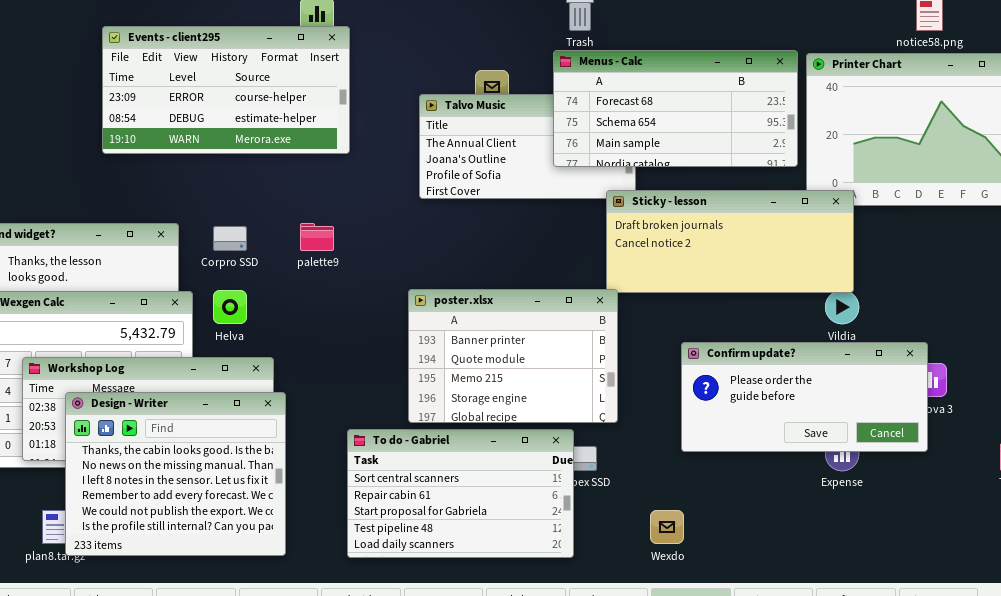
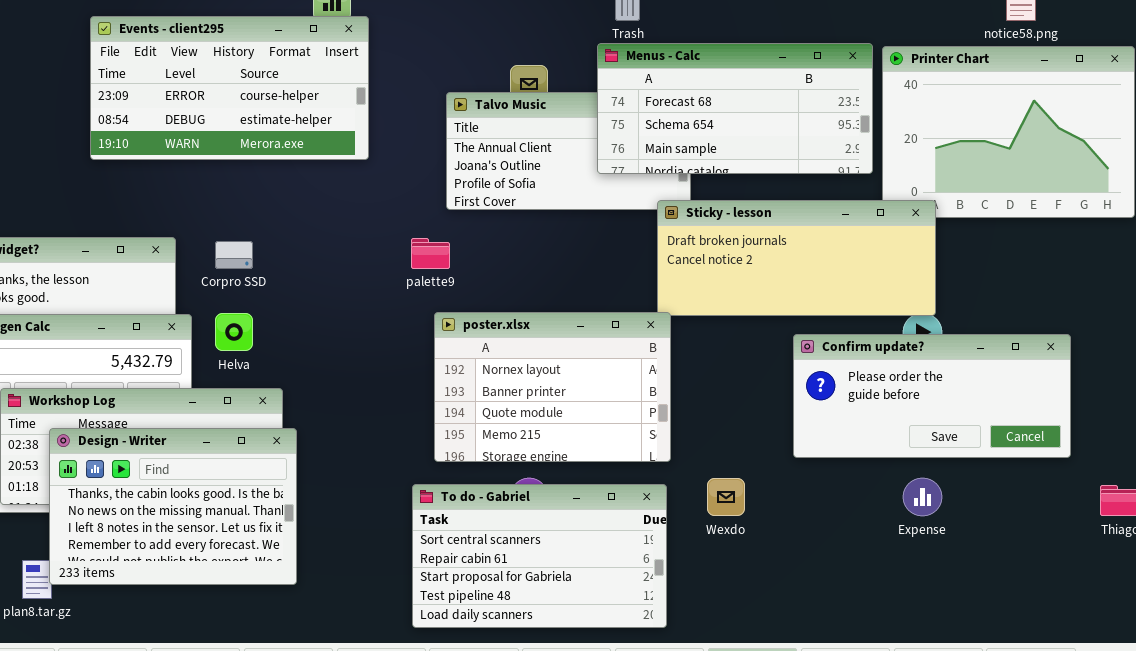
palette9: [300,223,334,251] -> [411,238,450,269], moved
poster.xlsx: [408,289,618,423] -> [434,312,671,462], scrolled up 1 row
Confirm update?: [681,342,928,452] -> [793,334,1071,458], moved
Design - Writer: [65,392,286,556] -> [49,428,297,585], resized
To do - Gabriel: [347,429,574,558] -> [412,484,667,628], moved
Wexdo: [650,510,684,544] -> [707,478,745,516], moved

